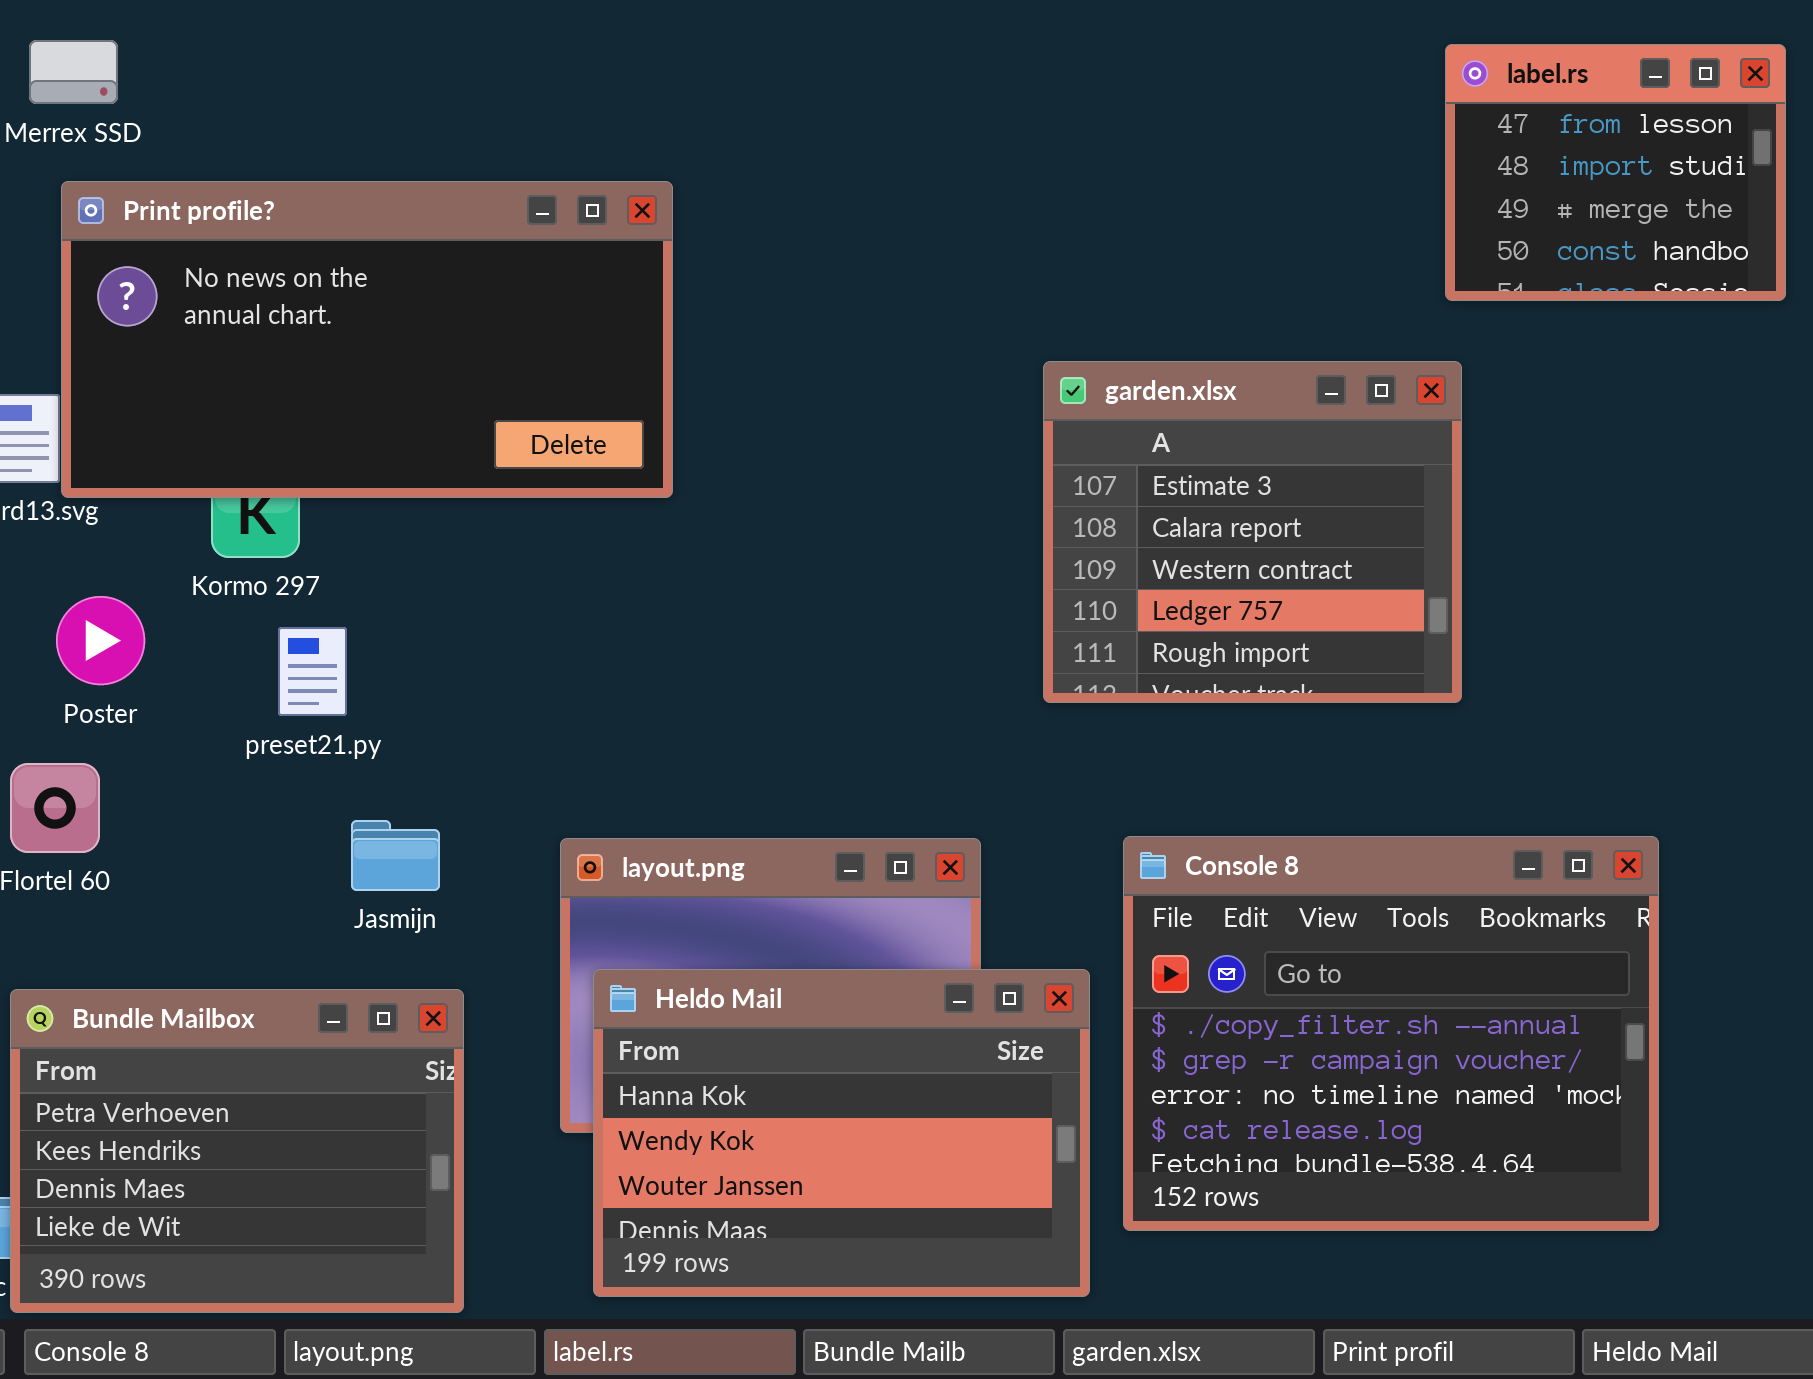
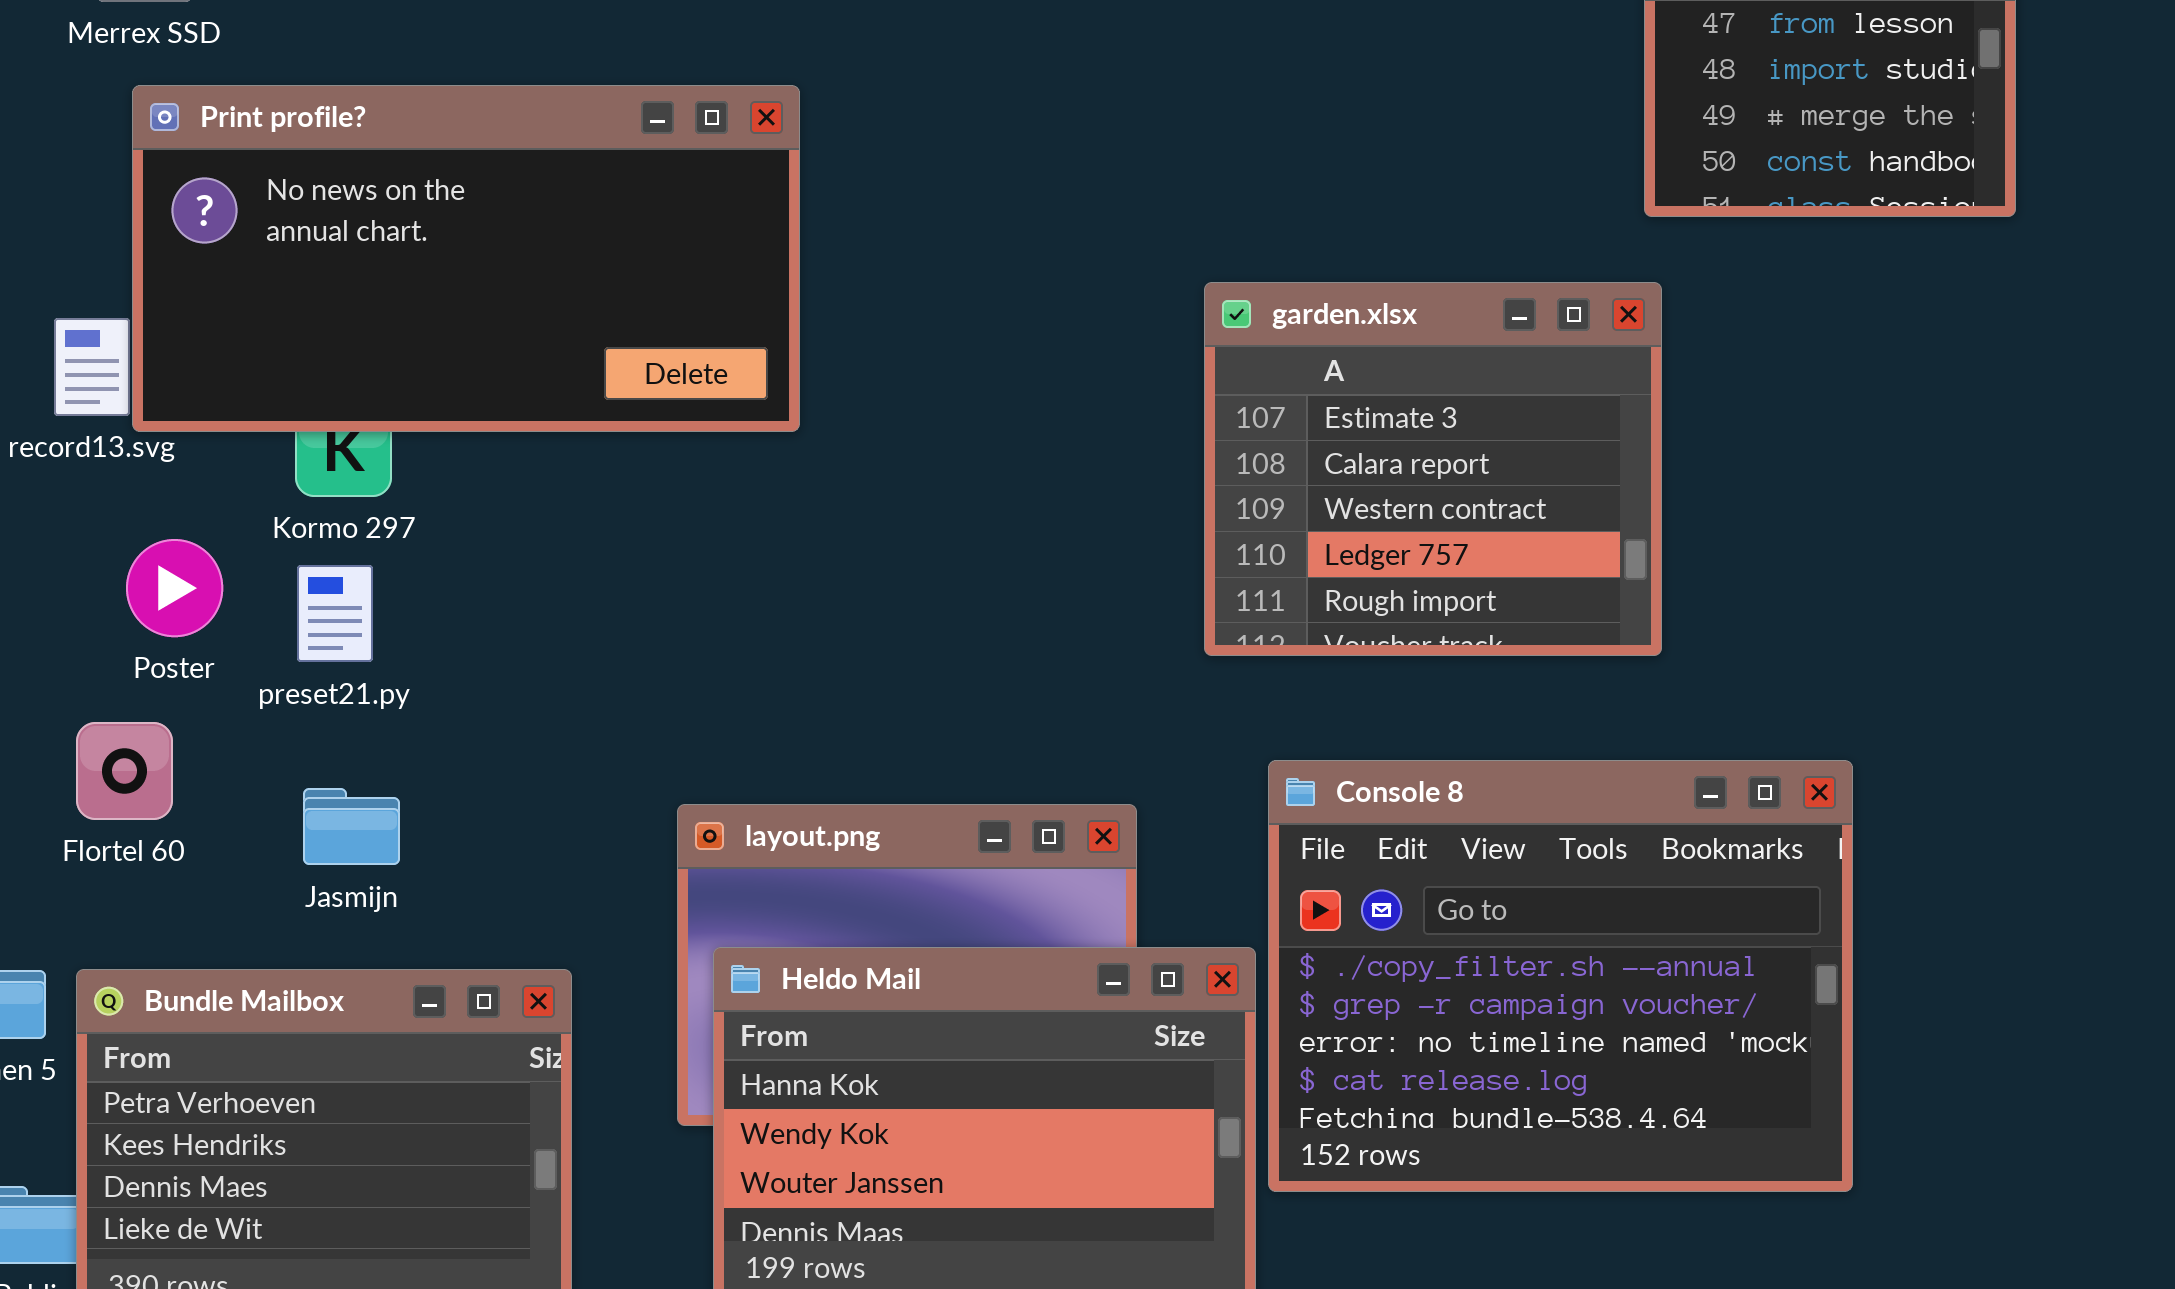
preset21.py: [278,627,347,716] -> [297,565,373,662], moved
Jasmijn: [351,820,440,891] -> [303,788,400,865], moved
Console 8: [1123,836,1659,1231] -> [1268,760,1853,1192], moved

